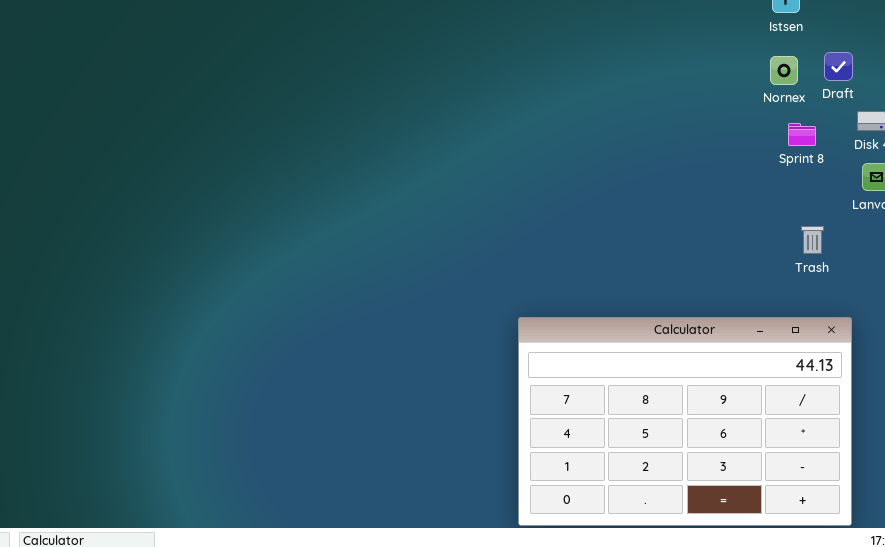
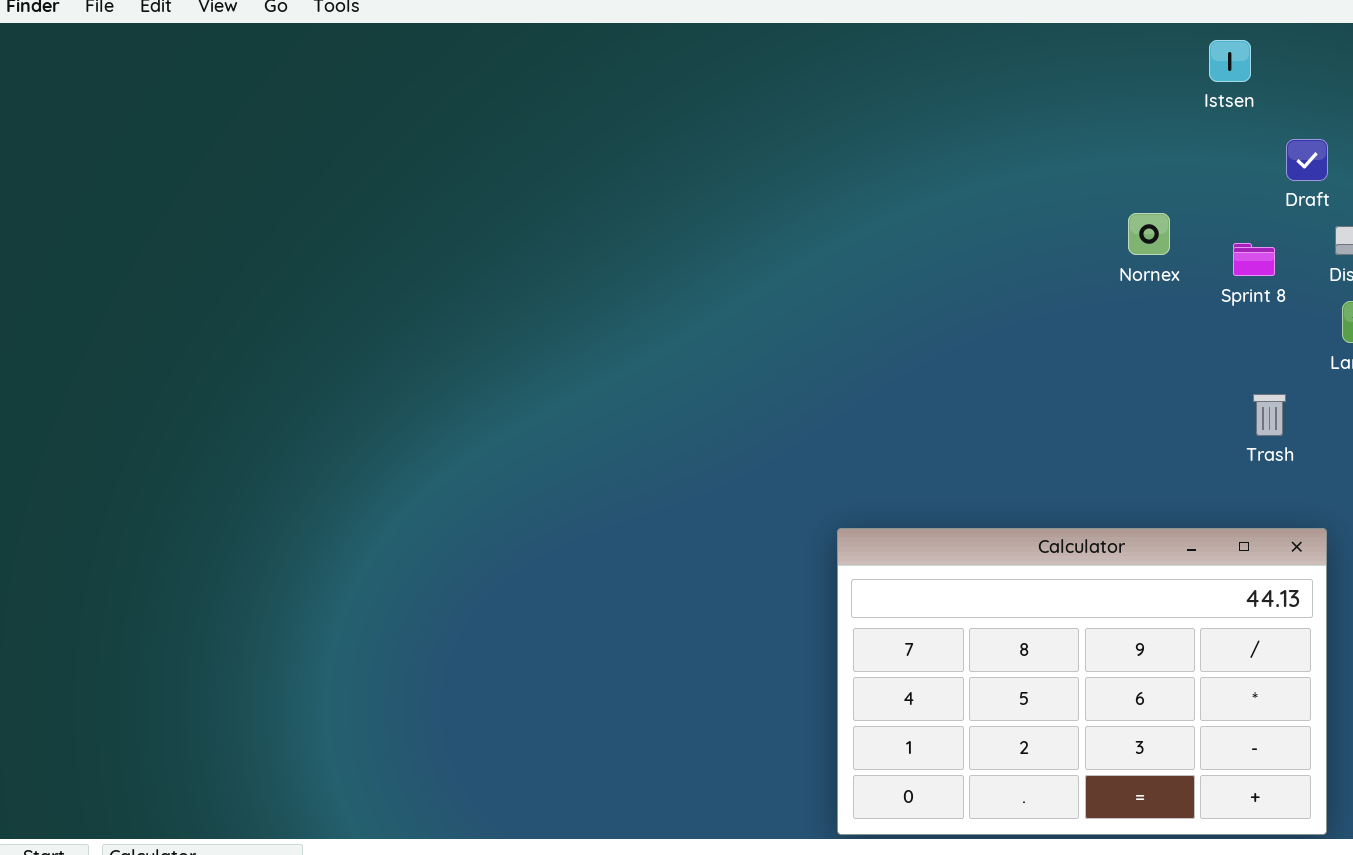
Nornex: [770,56,798,85] -> [1128,213,1170,255], moved

